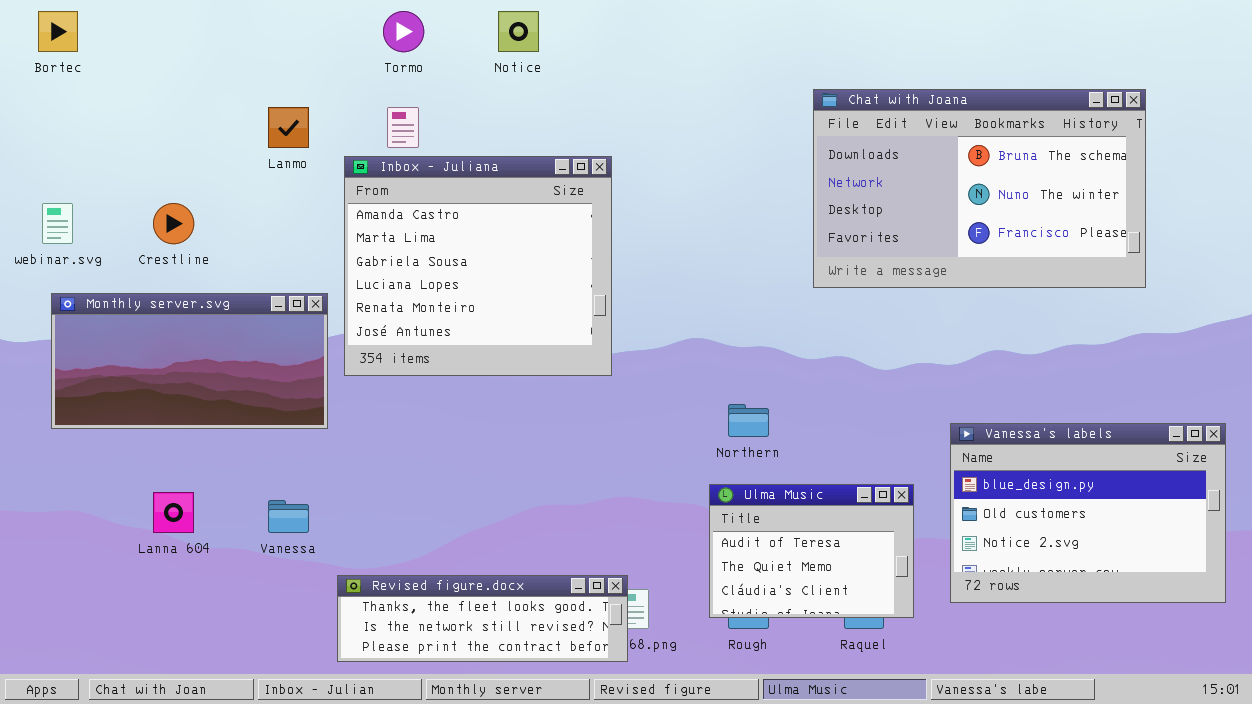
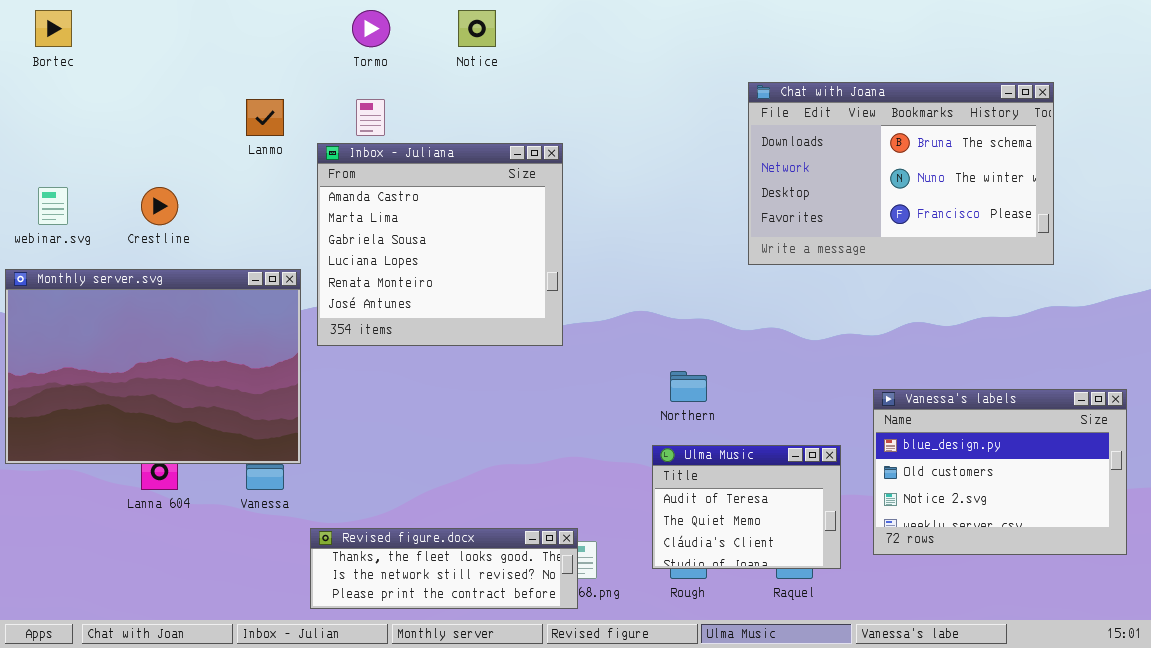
Monthly server.svg: [51,293,328,429] -> [5,269,301,464], resized

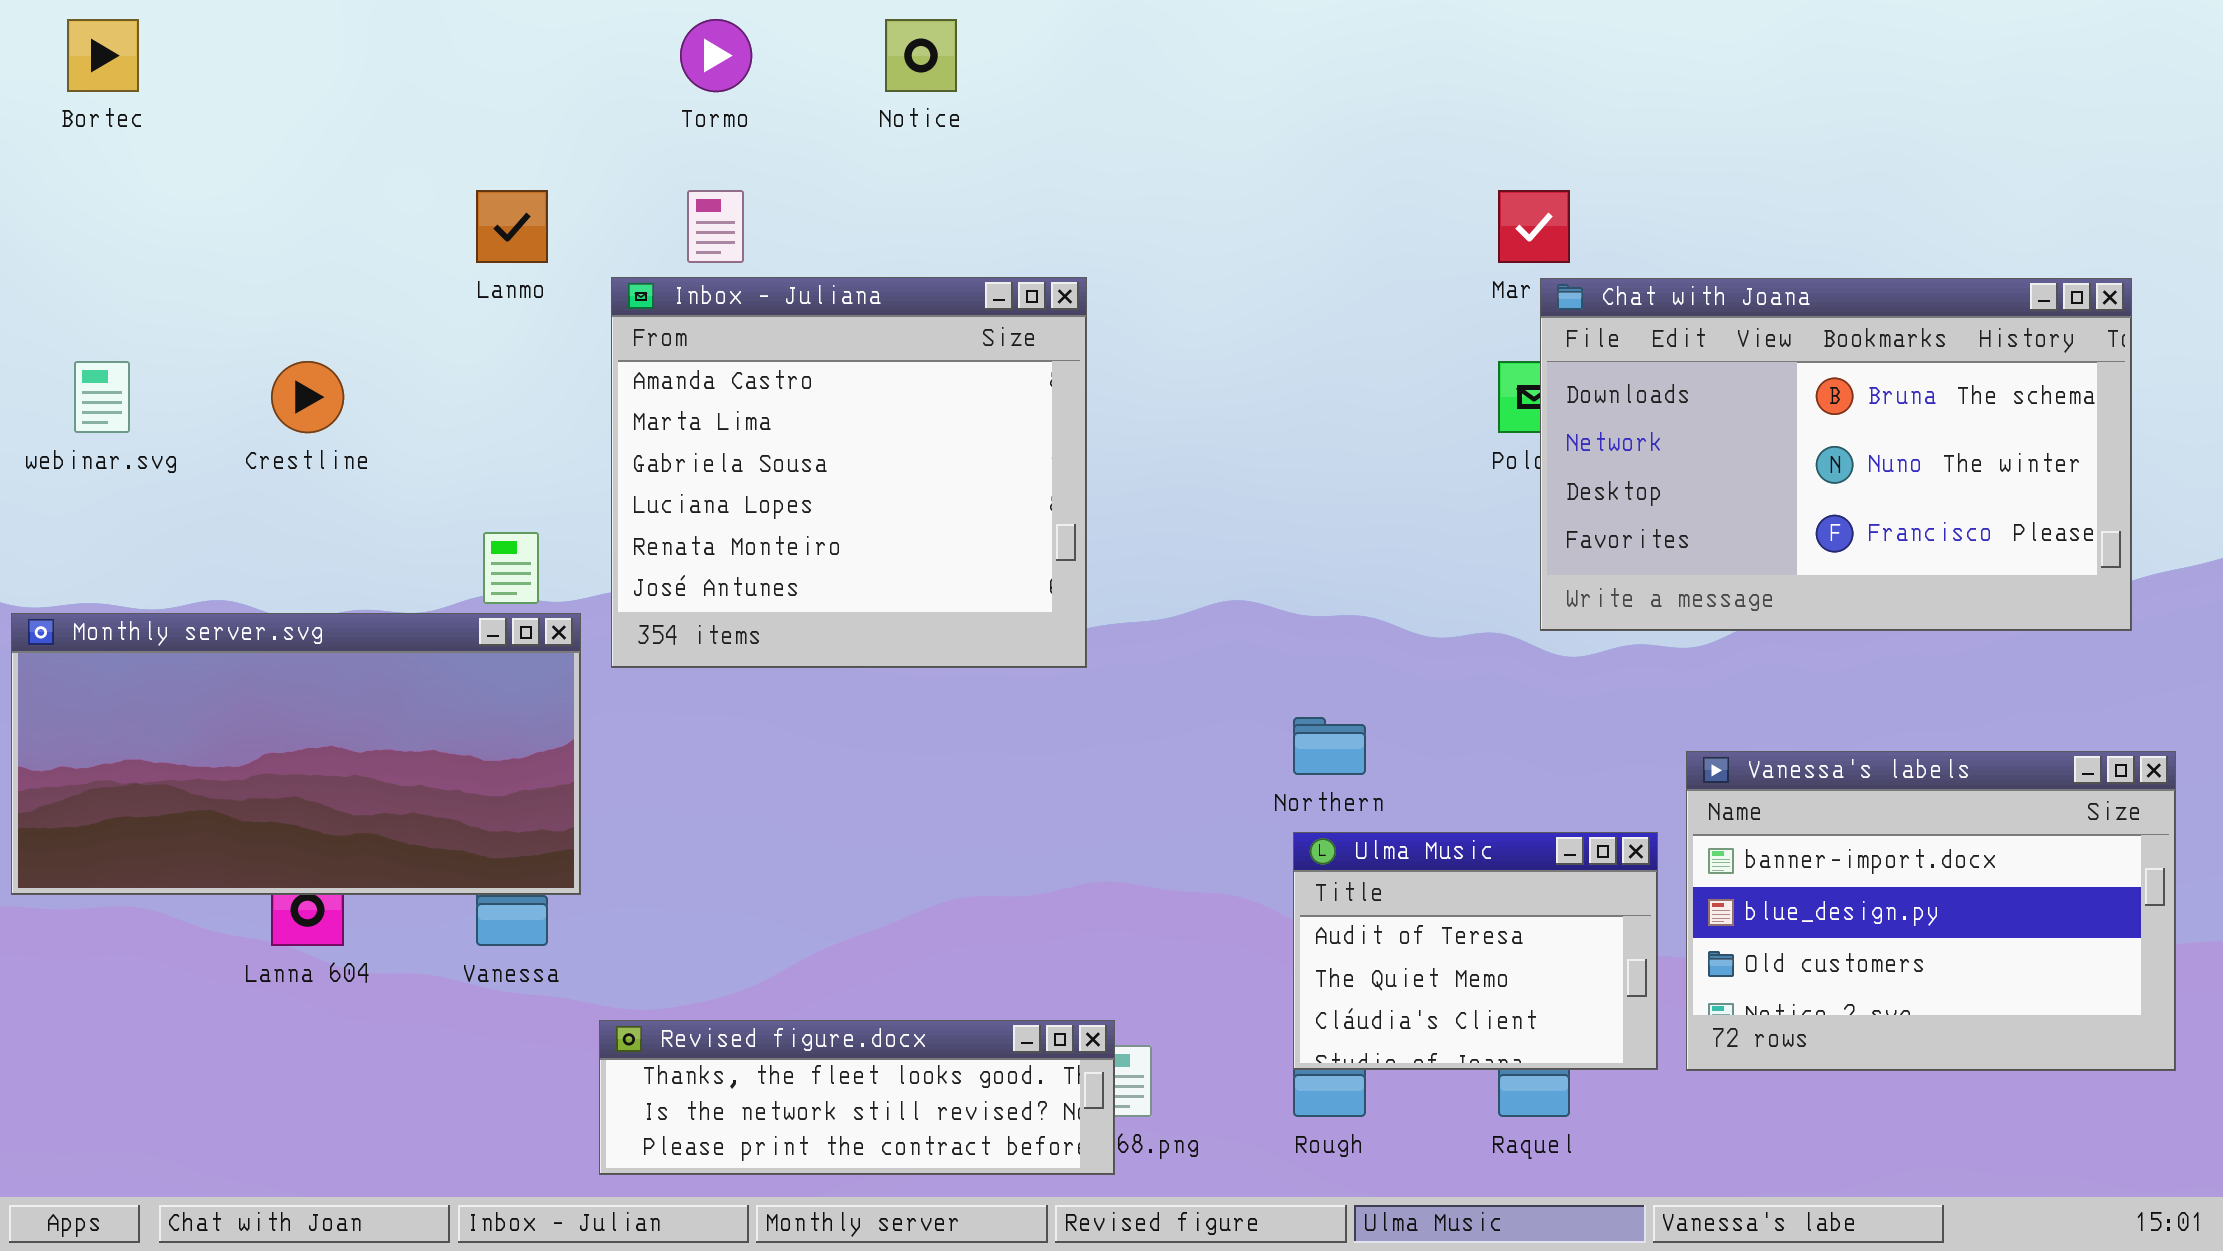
Chat with Joana: [748,82,1054,265] -> [1540,278,2132,631], moved
Monthly server.svg: [5,269,301,464] -> [11,613,581,895], resized
Vanessa's labels: [873,389,1127,555] -> [1686,751,2176,1071], scrolled up 1 row
Ulma Music: [652,445,841,569] -> [1293,832,1658,1070], moved

